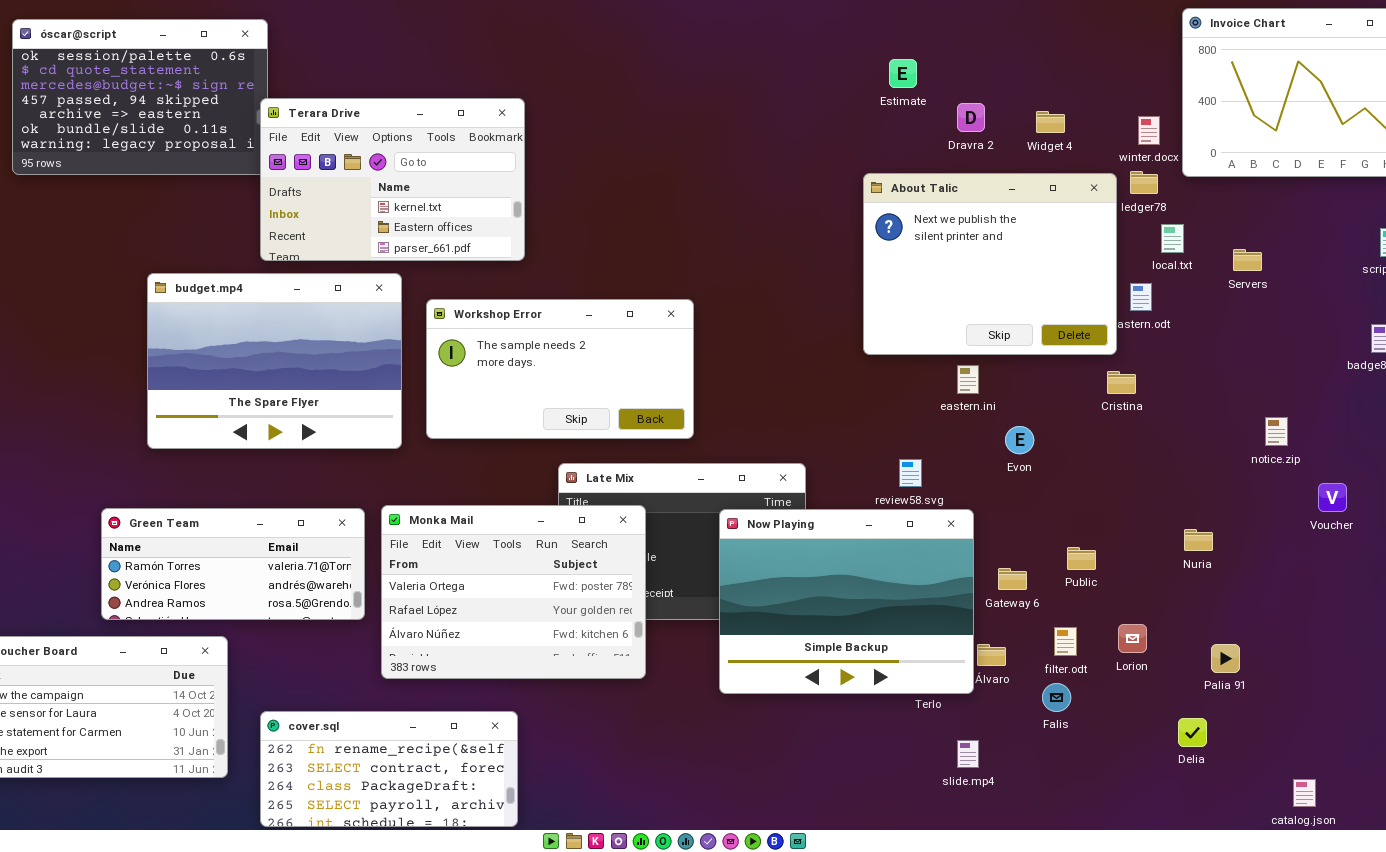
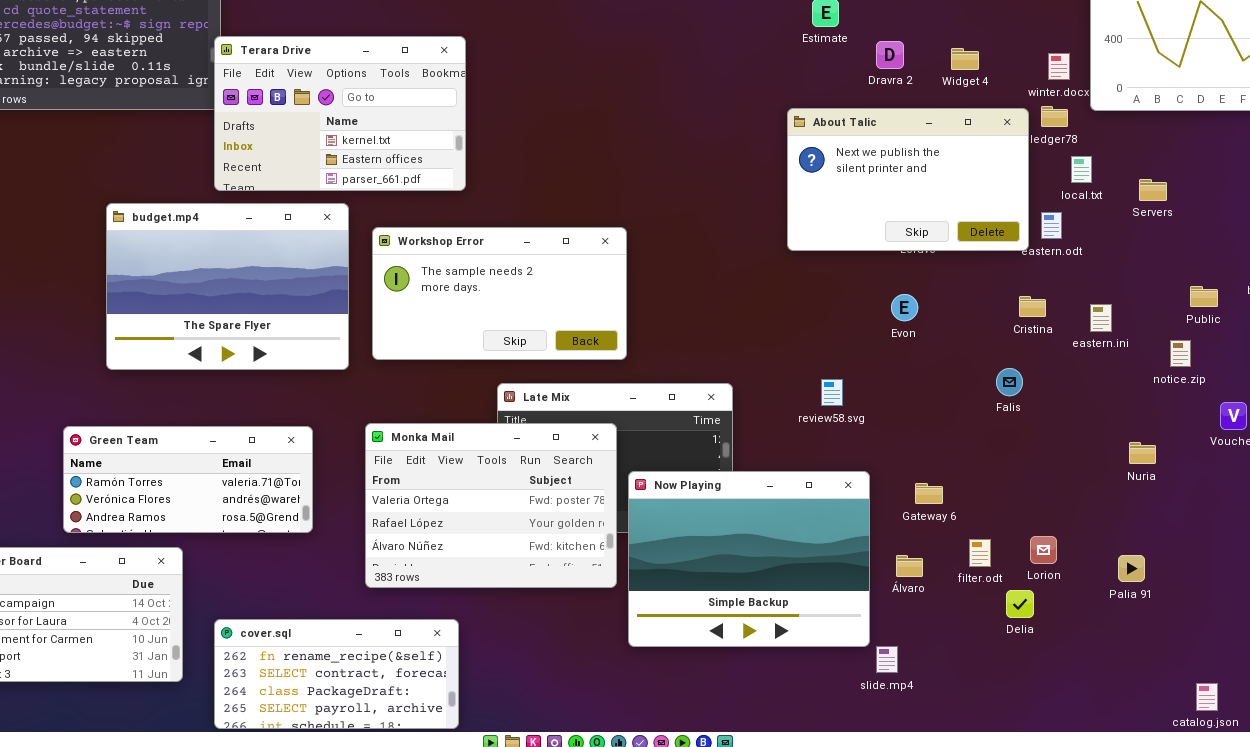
About Talic: [863,173,1117,355] -> [787,108,1029,251], resized
eastern.ini: [957,365,979,394] -> [1090,304,1112,332], moved
Evon: [1005,426,1034,454] -> [891,294,918,321], moved
Monka Mail: [381,505,646,679] -> [365,423,617,588], moved
Now Playing: [719,509,974,694] -> [628,471,870,647], moved
Nuria: [1184,529,1213,551] -> [1129,442,1156,464], moved
Public: [1067,547,1096,570] -> [1190,286,1218,307], moved
Falis: [1042,683,1071,712] -> [996,368,1023,396], moved
Delia: [1178,718,1207,747] -> [1006,590,1034,618], moved

